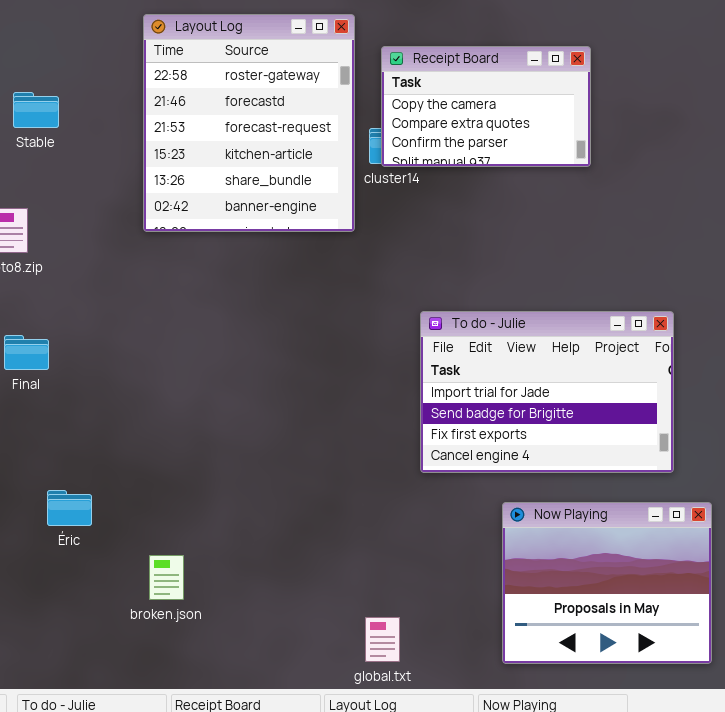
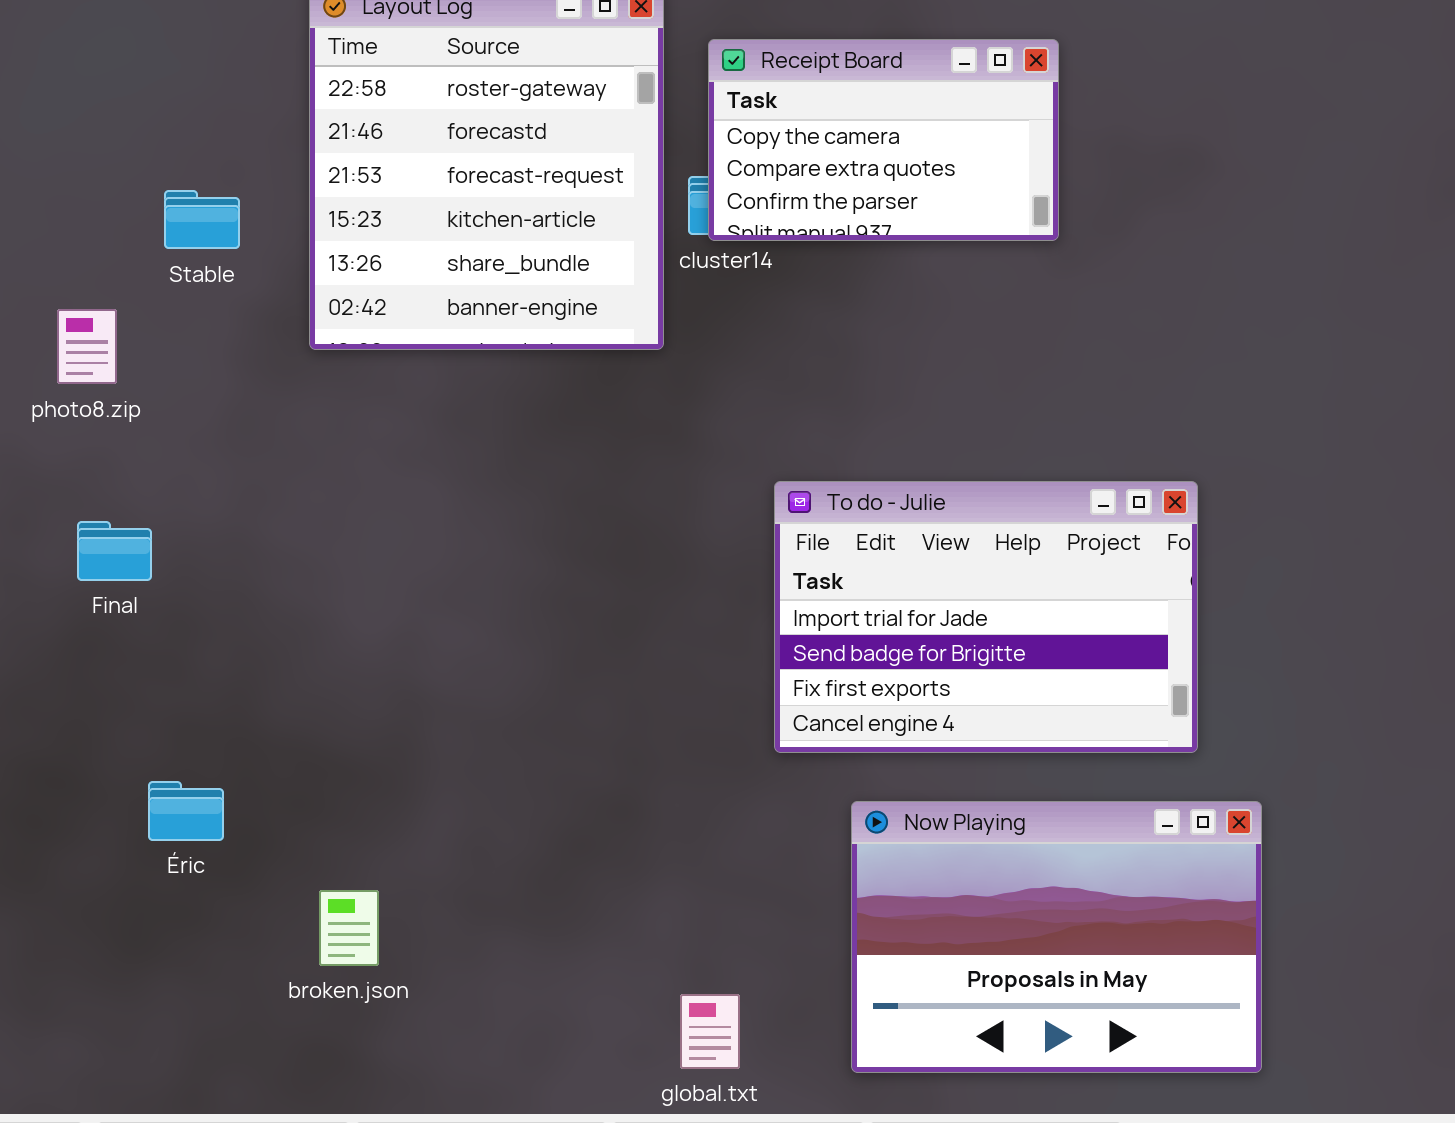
Stable: [13,92,59,128] -> [164,190,240,249], moved
Now Playing: [502,502,712,664] -> [851,801,1262,1073], resized

